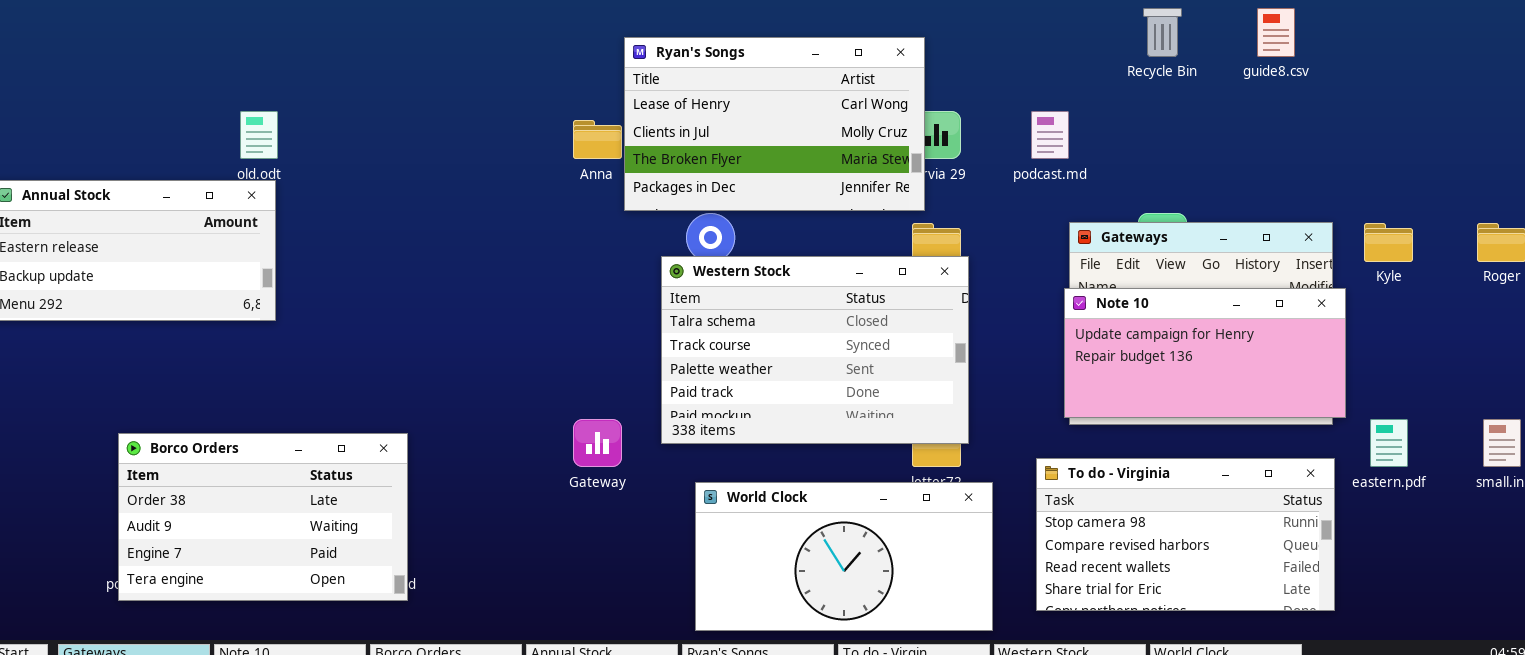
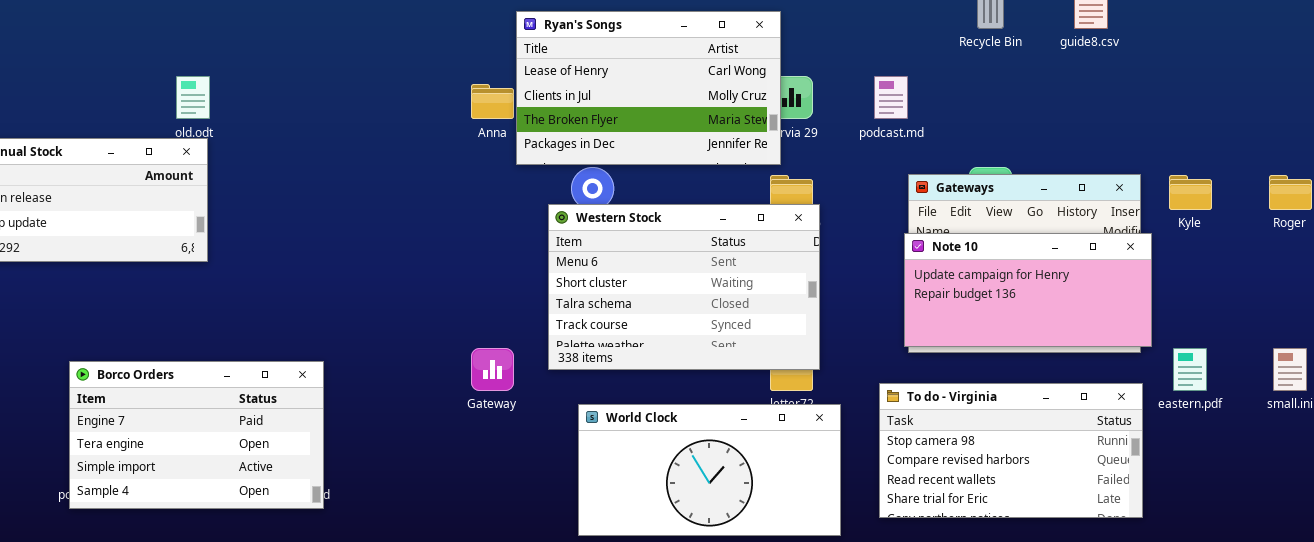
Western Stock: [661,256,969,444] -> [548,204,820,370], scrolled up 2 rows
Borco Orders: [118,433,408,601] -> [69,361,324,509], scrolled down 2 rows

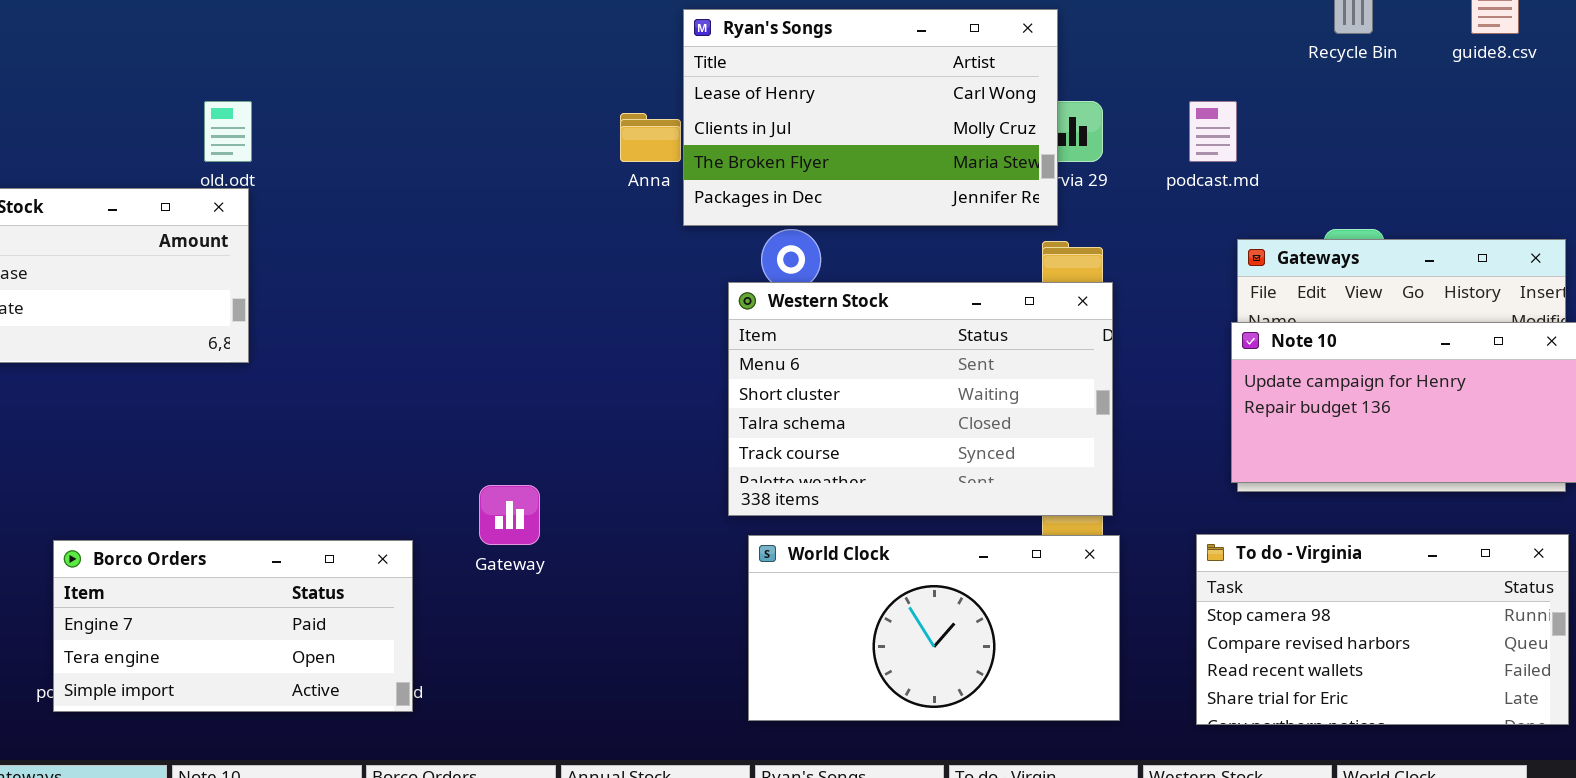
Gateway: [471,348,514,391] -> [479,485,540,545], moved
Borco Orders: [69,361,324,509] -> [53,540,413,712], resized
World Clock: [578,404,841,536] -> [748,535,1120,721], moved

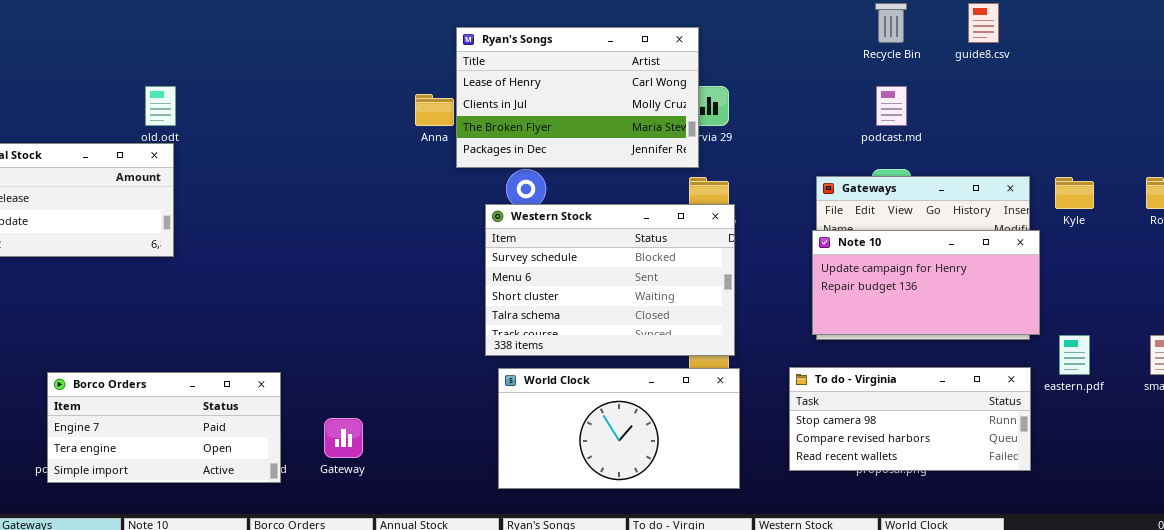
podcast.md: [1189,101,1237,162] -> [876,86,907,126], moved
Western Stock: [728,282,1113,516] -> [485,204,735,356], scrolled up 1 row
Gateway: [479,485,540,545] -> [324,418,363,458], moved
To do - Virginia: [1196,534,1569,725] -> [789,367,1031,471], resized

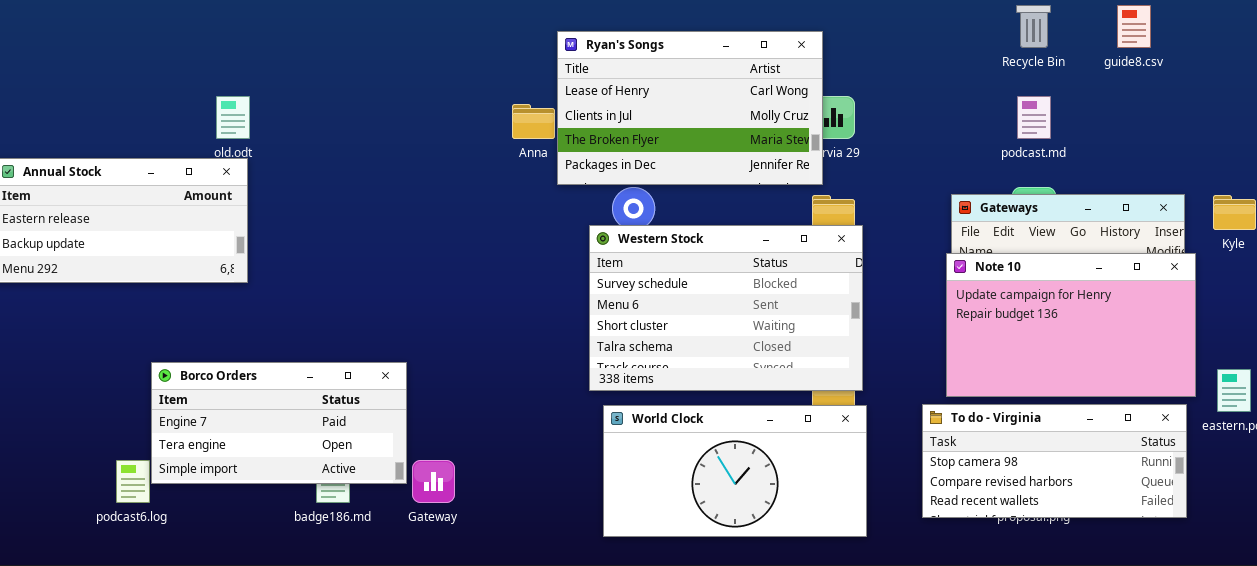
Note 10: [812,230,1040,335] -> [946,253,1196,397], resized
Borco Orders: [47,372,281,483] -> [151,362,407,484], moved

